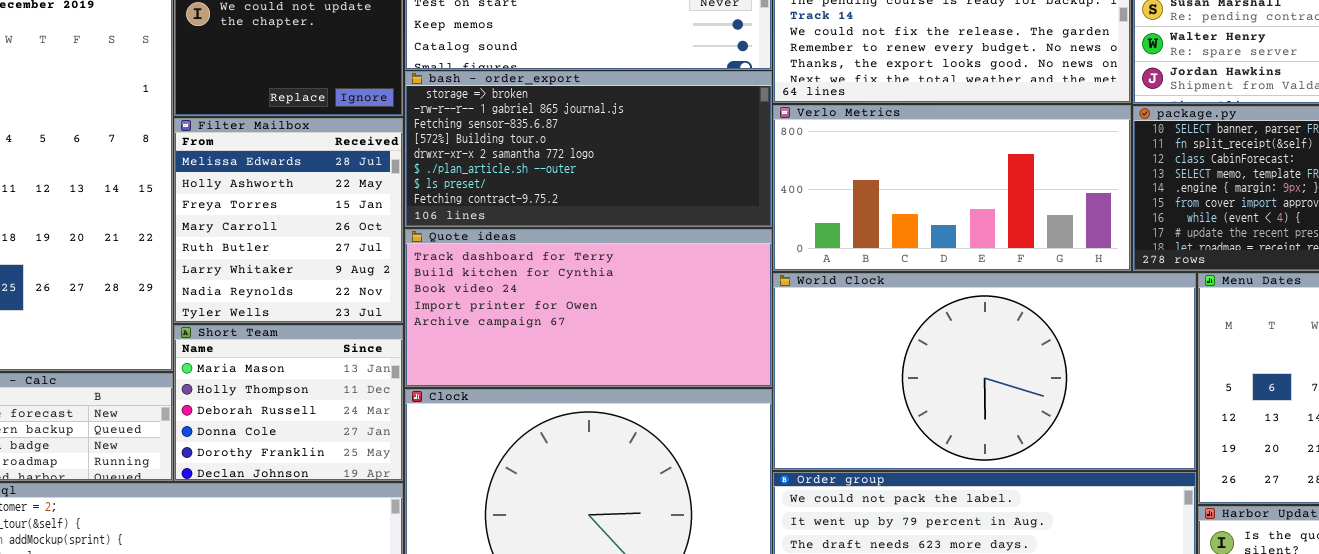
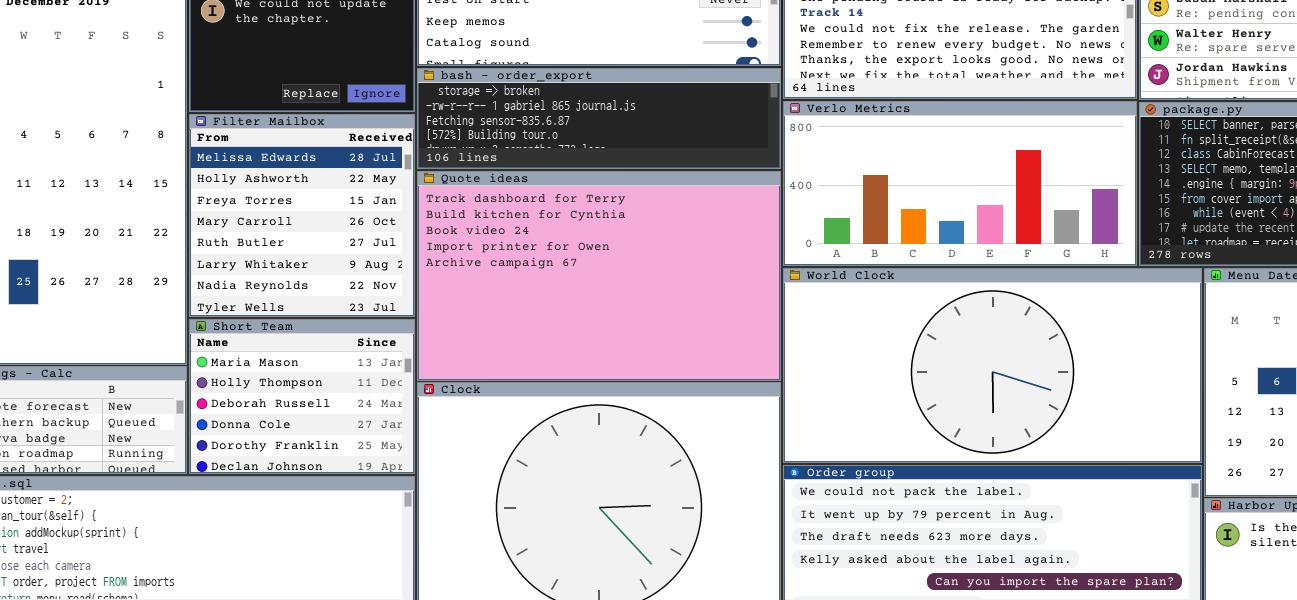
bash - order_export: [405,71,772,227] -> [417,68,781,169], resized
Quote ideas: [405,229,772,387] -> [417,171,781,381], resized

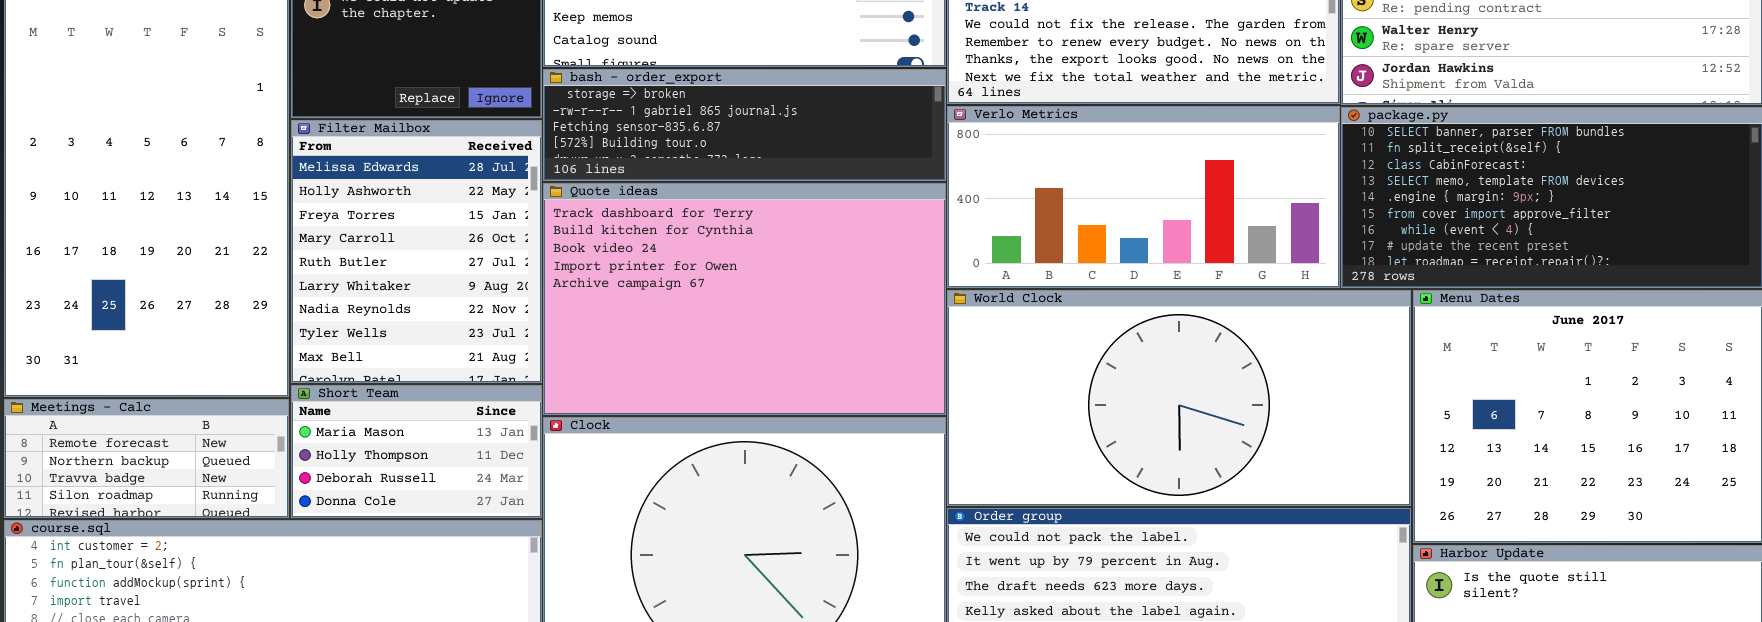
Filter Mailbox: [189,114,415,317] -> [291,120,542,383], resized
Short Team: [189,319,415,474] -> [291,385,542,518], resized

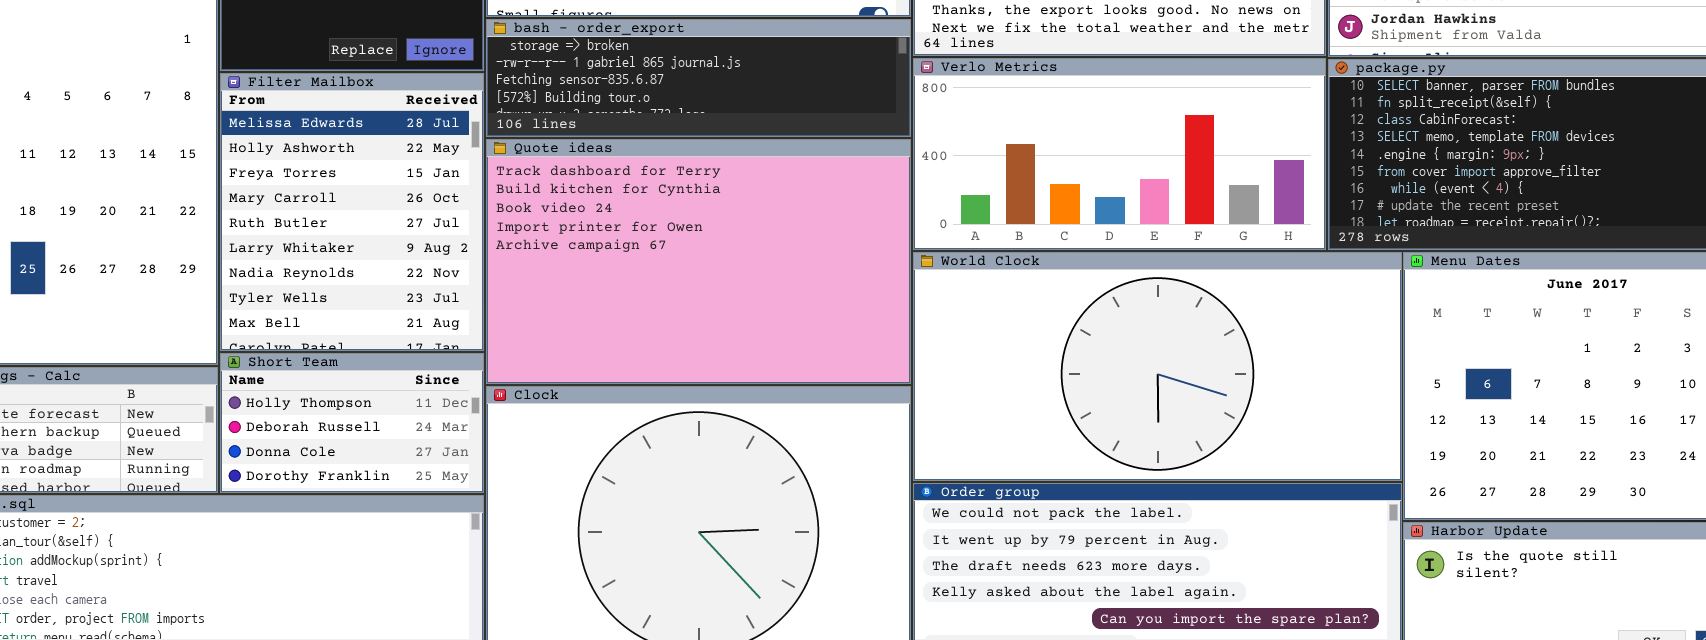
Short Team: [291,385,542,518] -> [220,353,484,493], scrolled down 1 row

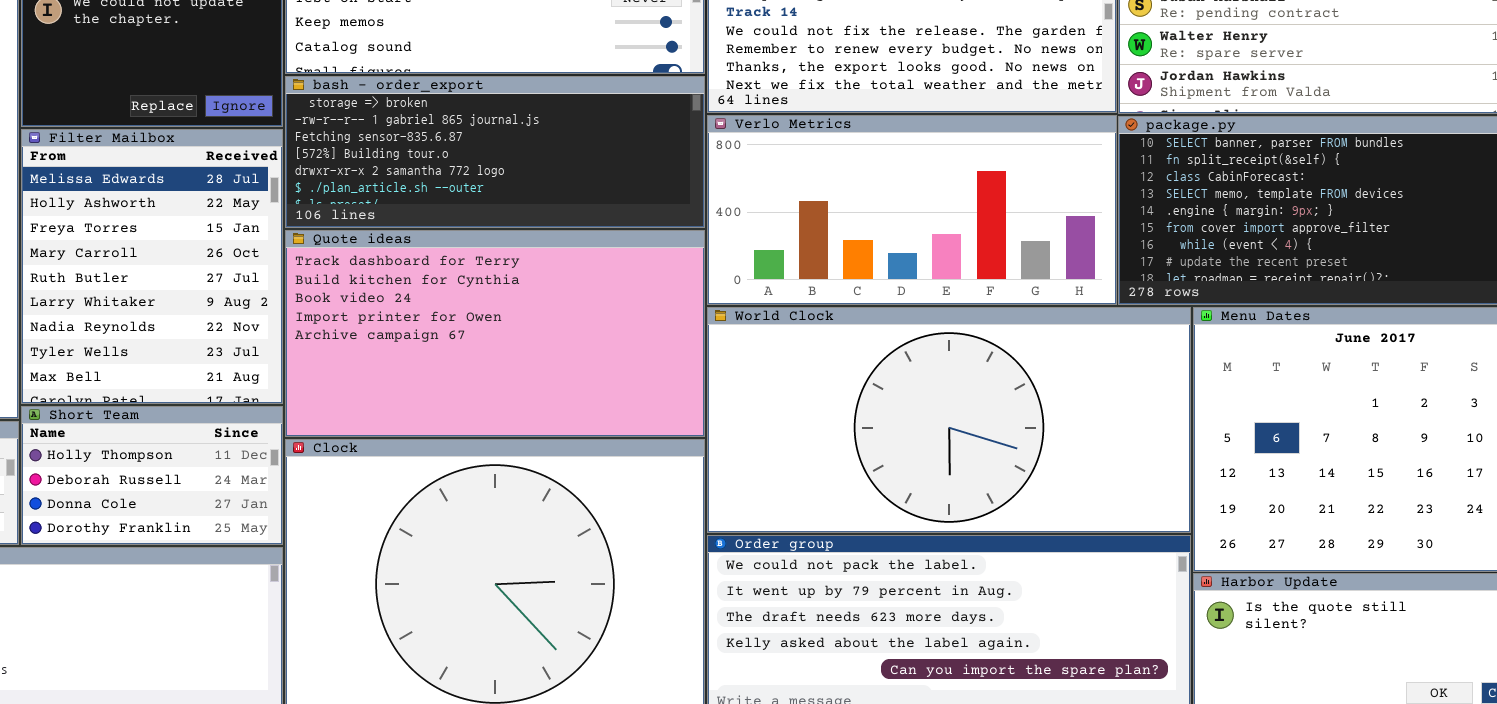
bash - order_export: [486,19,911,137] -> [285,76,705,228], resized
Quote ideas: [486,139,911,384] -> [285,230,705,437], resized

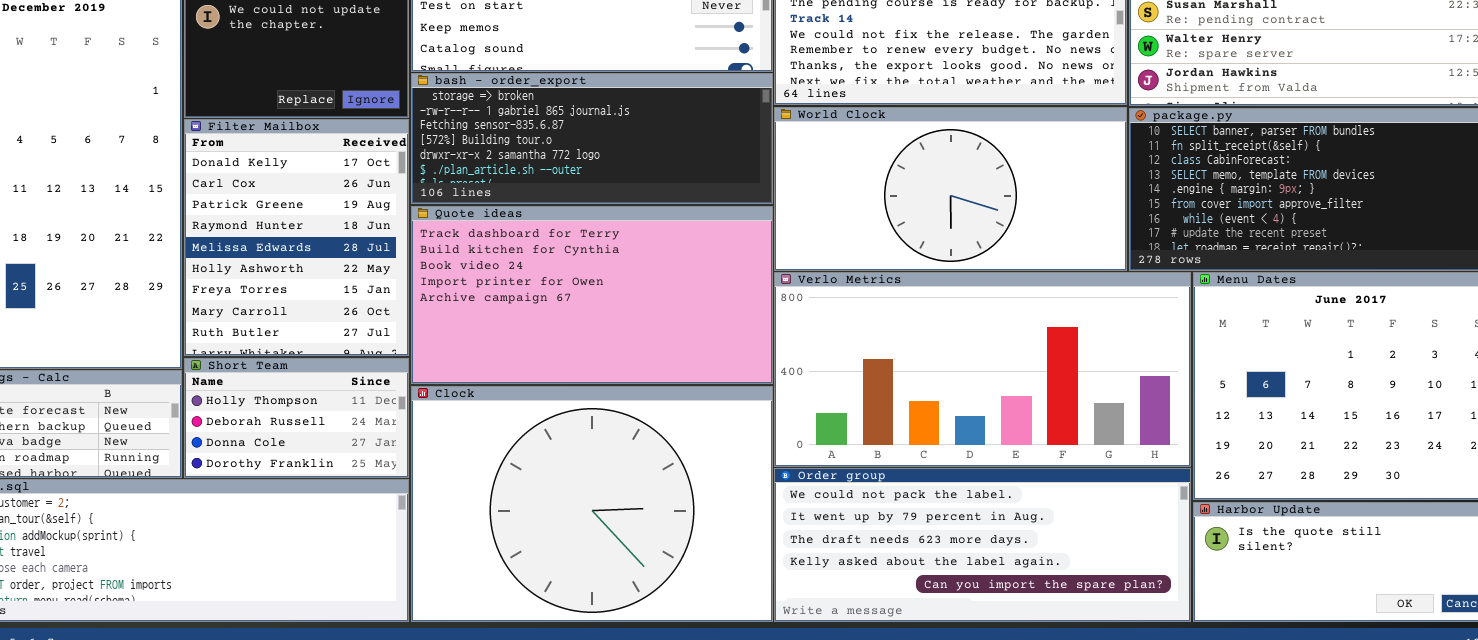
Verlo Metrics: [707,115,1117,305] -> [774,272,1191,467], moved, resized
Filter Mailbox: [21,129,283,404] -> [184,119,409,356], scrolled up 4 rows
World Clock: [707,307,1191,533] -> [774,107,1127,271], moved, resized

